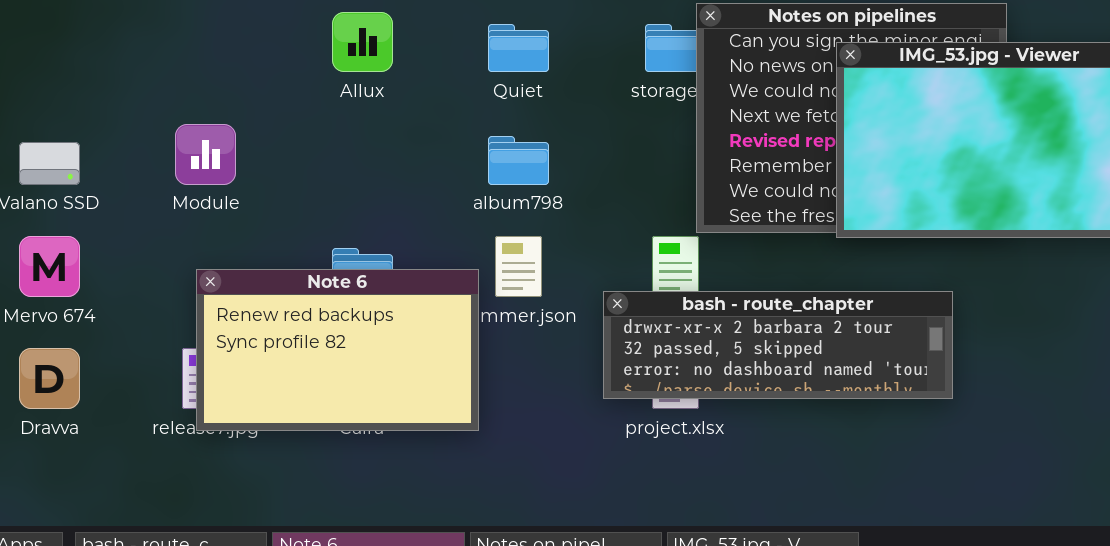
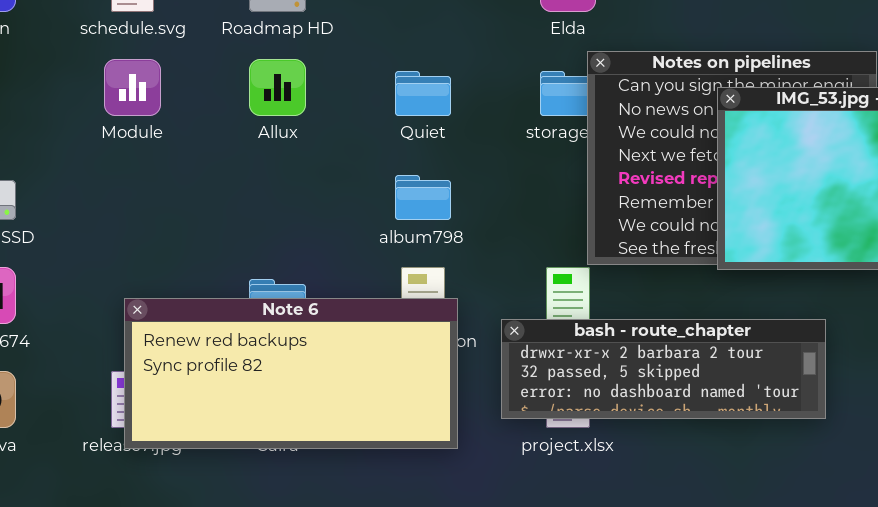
Module: [175,124,236,185] -> [104,59,161,116], moved
Note 6: [196,269,479,431] -> [124,298,458,449], resized

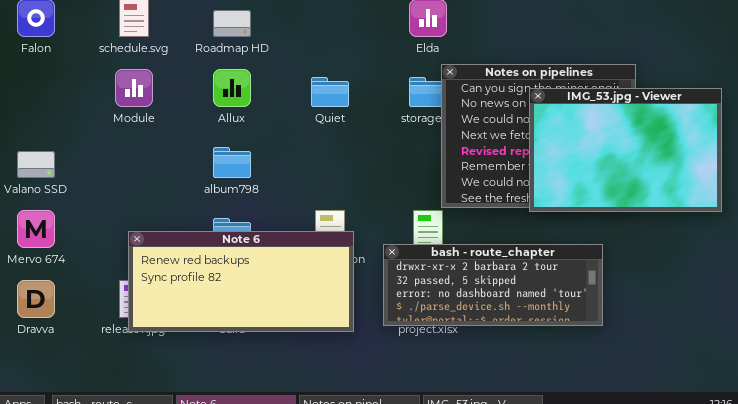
album798: [395,175,451,220] -> [213,147,251,178], moved
bash - route_chapter: [501,319,826,419] -> [383,244,603,326], resized

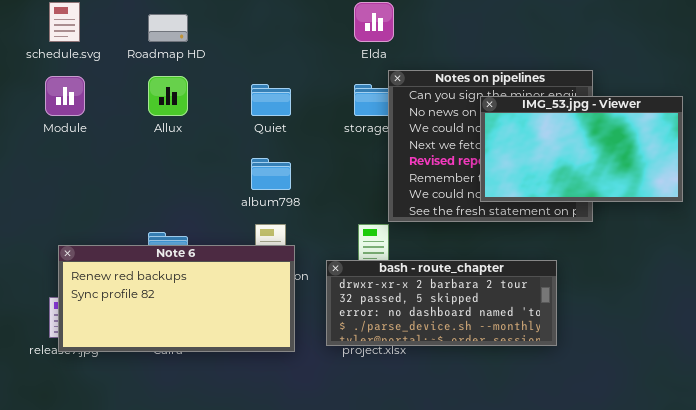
IMG_53.jpg - Viewer: [529,88,722,212] -> [480,96,683,202], resized
album798: [213,147,251,178] -> [251,158,291,190], moved

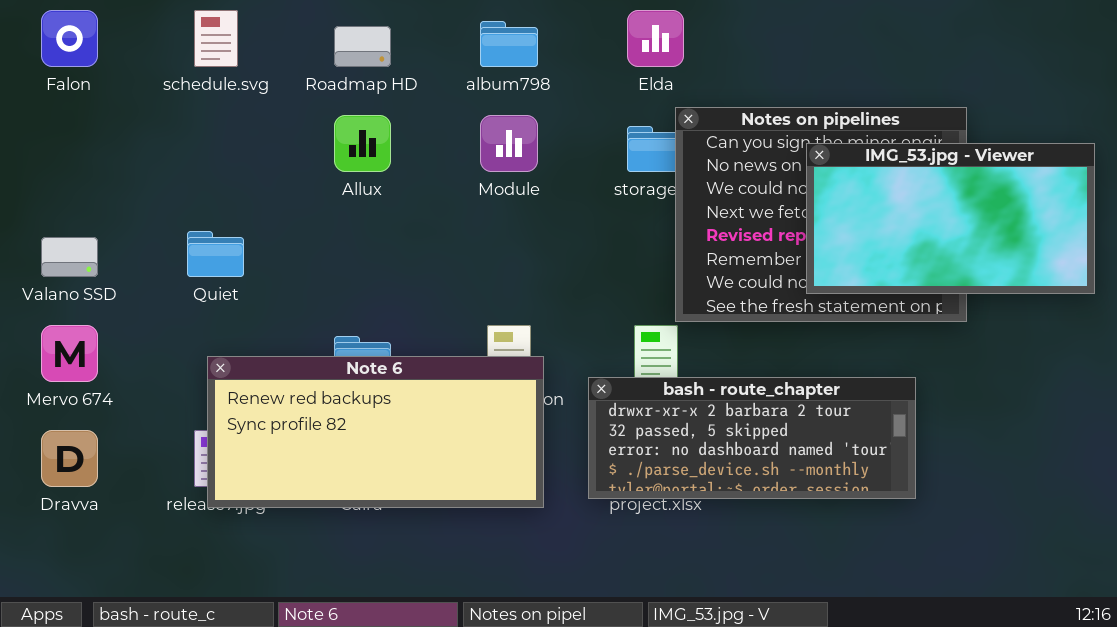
Module: [45,76,85,116] -> [480,115,538,172], moved
Quiet: [251,84,291,116] -> [187,231,244,277], moved
album798: [251,158,291,190] -> [480,21,538,67], moved

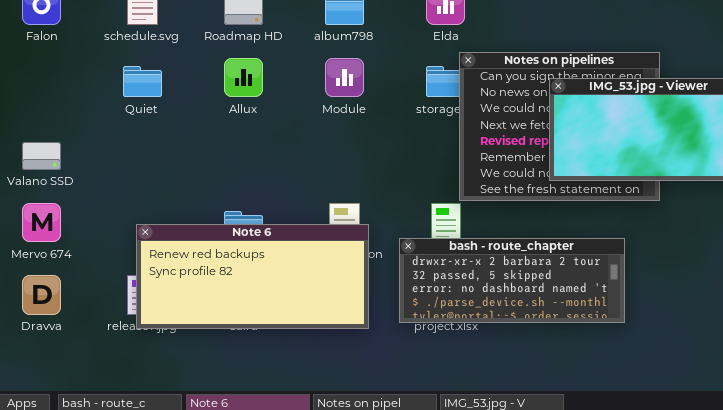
Quiet: [187,231,244,277] -> [123,66,162,97], moved

